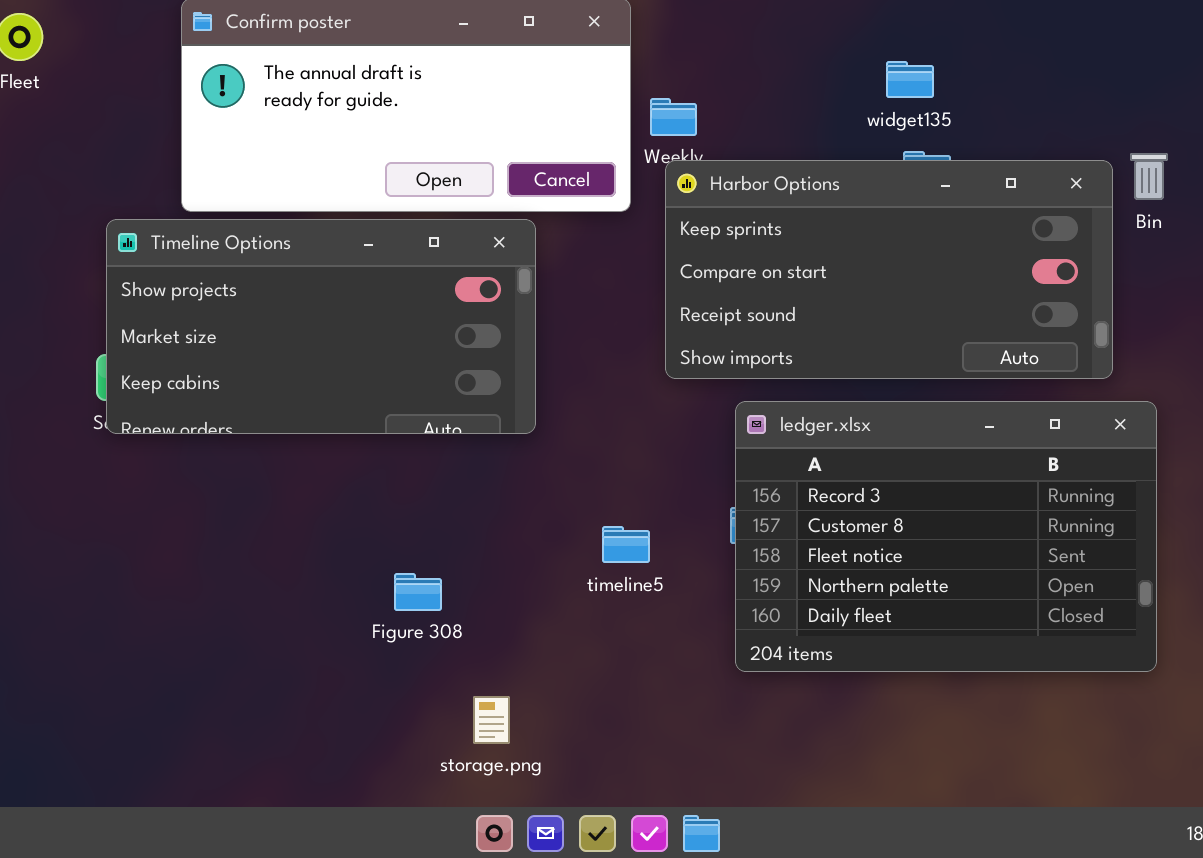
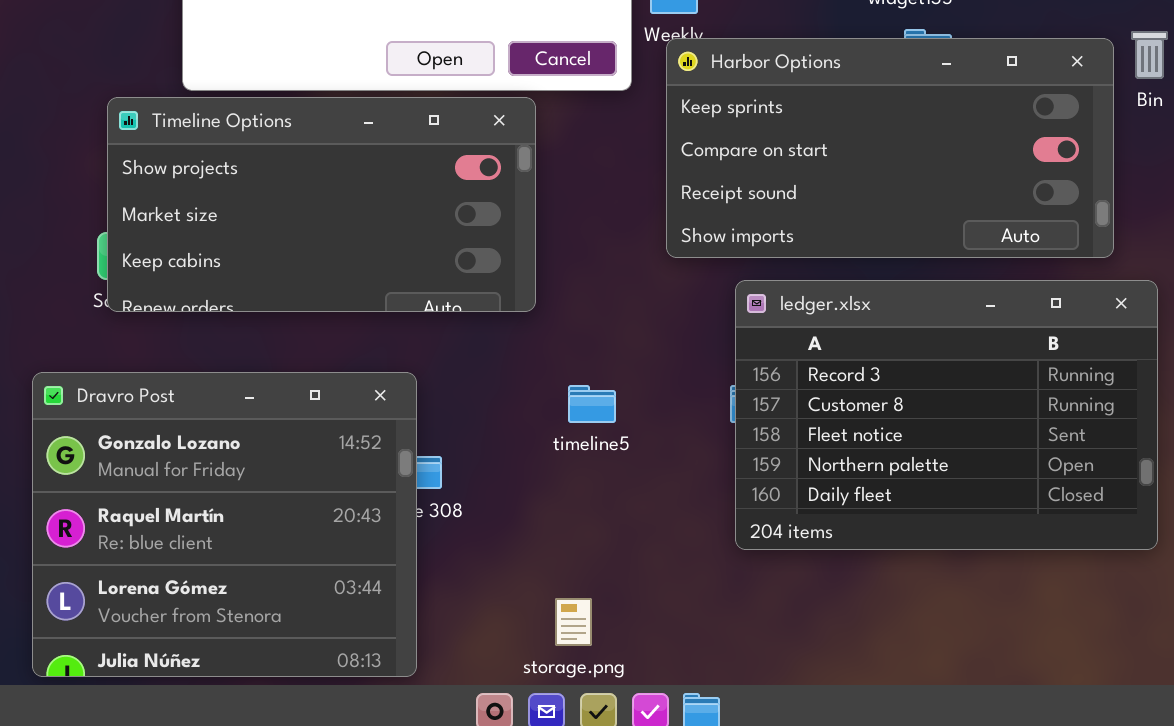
Dravro Post: none -> [32,372,417,677], opened
timeline5: [602,526,650,563] -> [568,385,616,423], moved
storage.png: [473,696,510,744] -> [555,598,592,646], moved

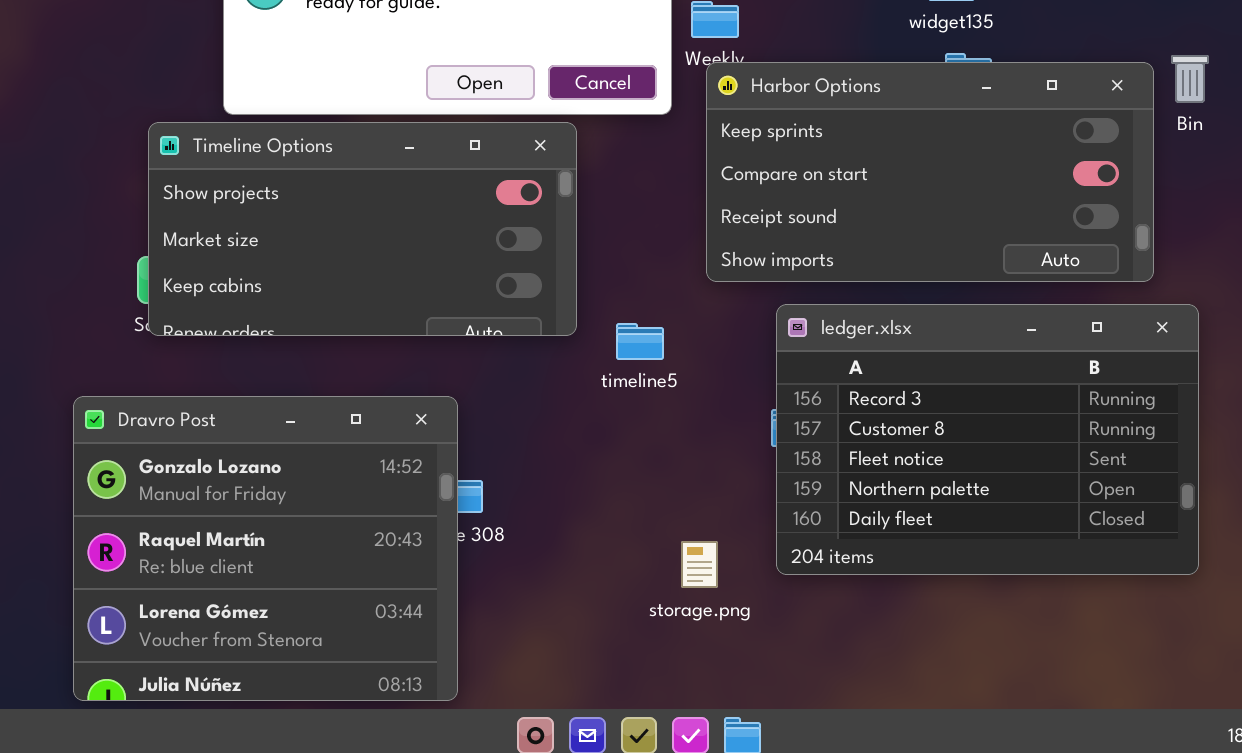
timeline5: [568,385,616,423] -> [616,323,664,360], moved
storage.png: [555,598,592,646] -> [681,541,718,588], moved

